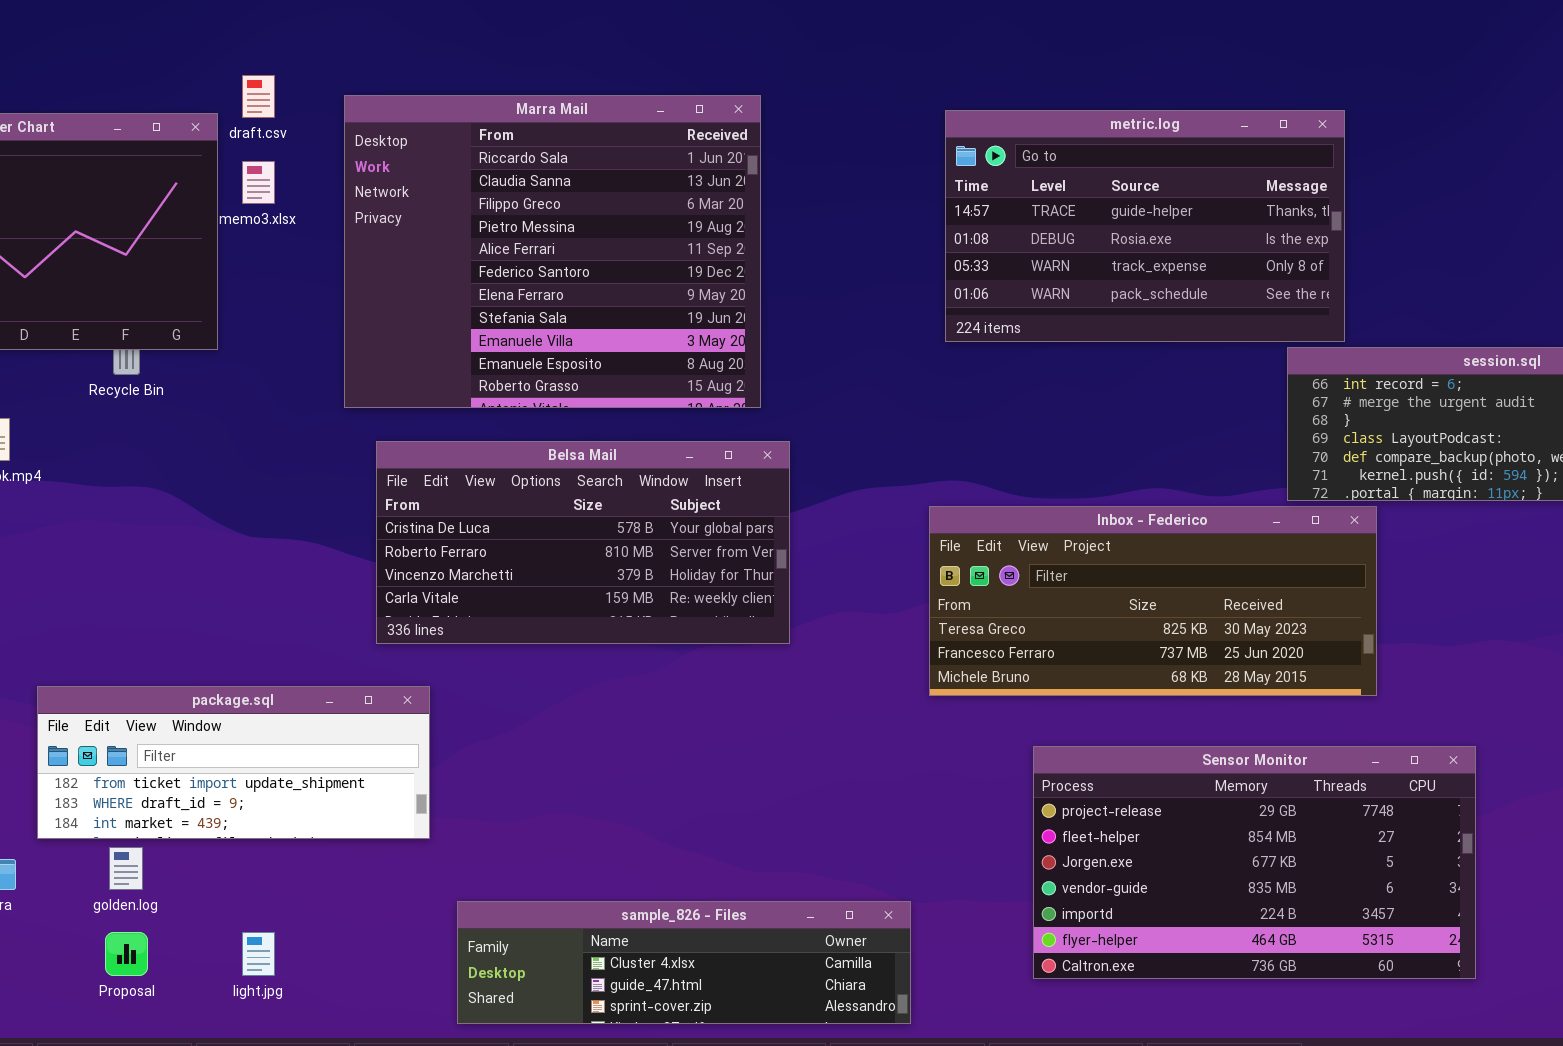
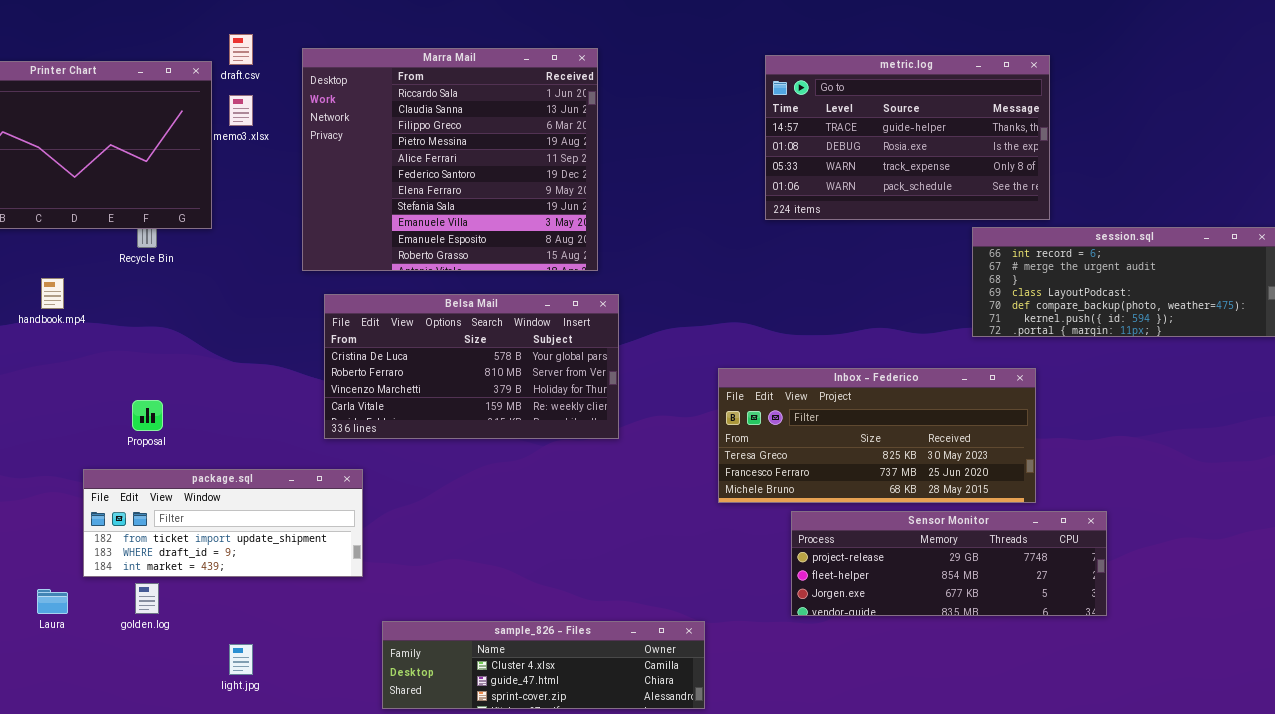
metric.log: [945,110,1345,342] -> [765,55,1050,220], moved
Inbox - Federico: [929,506,1377,696] -> [718,368,1036,503], moved
Sensor Monitor: [1033,746,1476,979] -> [791,511,1107,616], resized
Proposal: [105,932,148,976] -> [132,400,163,431], moved

